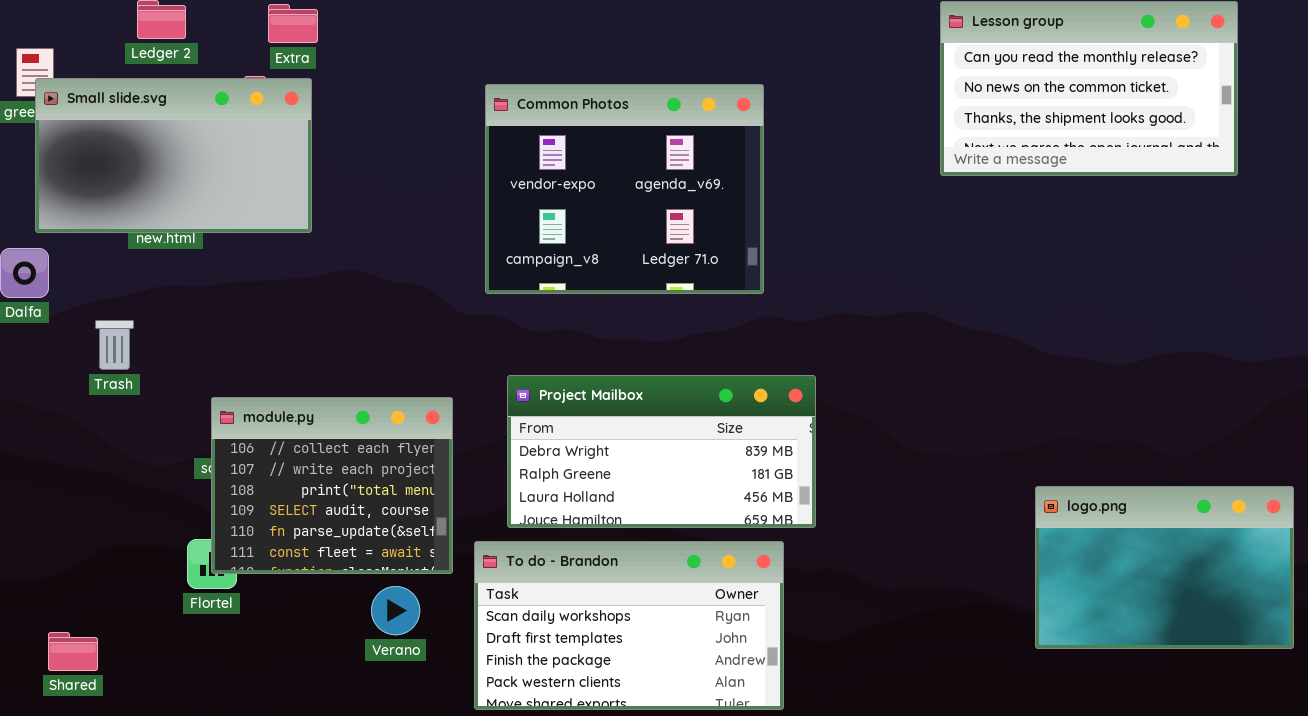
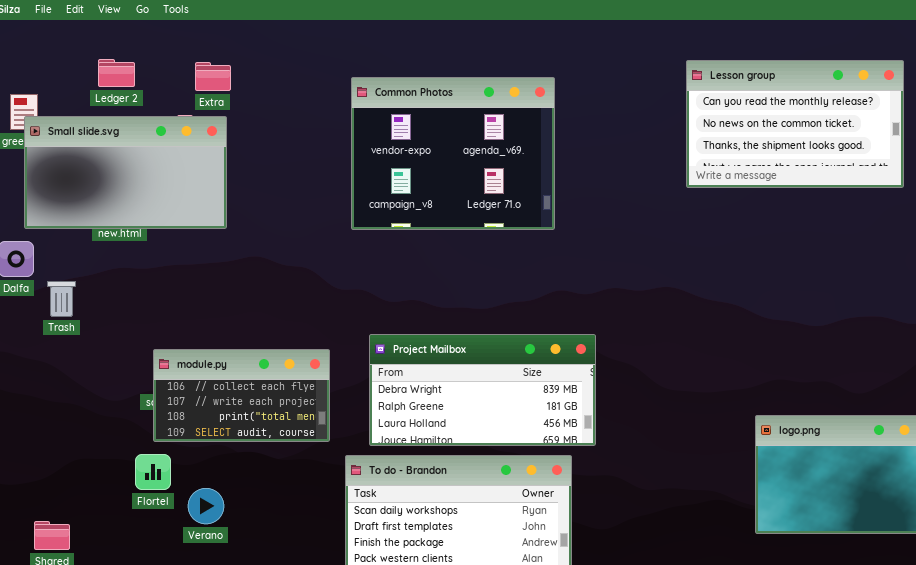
Common Photos: [485,84,764,294] -> [351,77,555,230], moved
Trash: [95,320,134,370] -> [47,281,76,317], moved
module.py: [211,397,453,574] -> [153,349,330,442], resized
Verano: [371,586,420,635] -> [188,488,224,524], moved

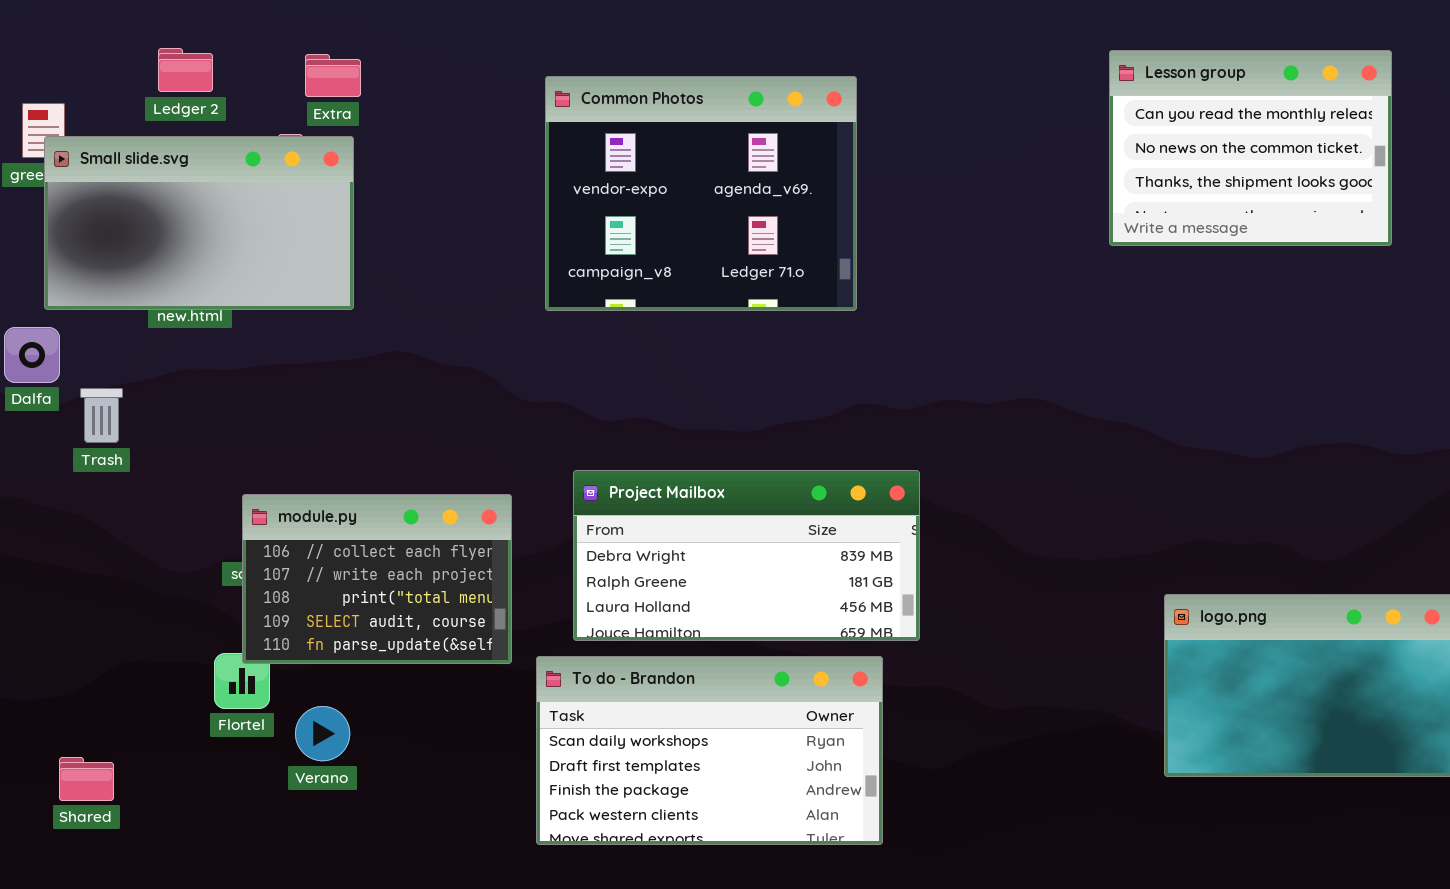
Lesson group: [686,60,904,188] -> [1109,50,1392,246], resized
module.py: [153,349,330,442] -> [242,494,512,664], resized

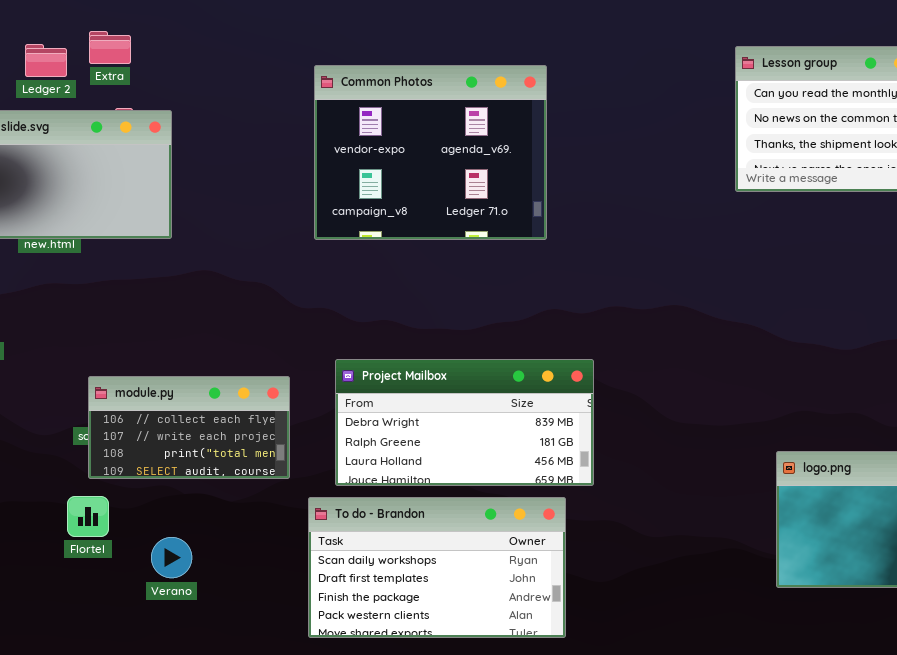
Extra: [305,54,361,97] -> [89,31,131,64], moved
module.py: [242,494,512,664] -> [88,376,290,479], resized
Verano: [295,706,350,761] -> [151,537,192,578], moved

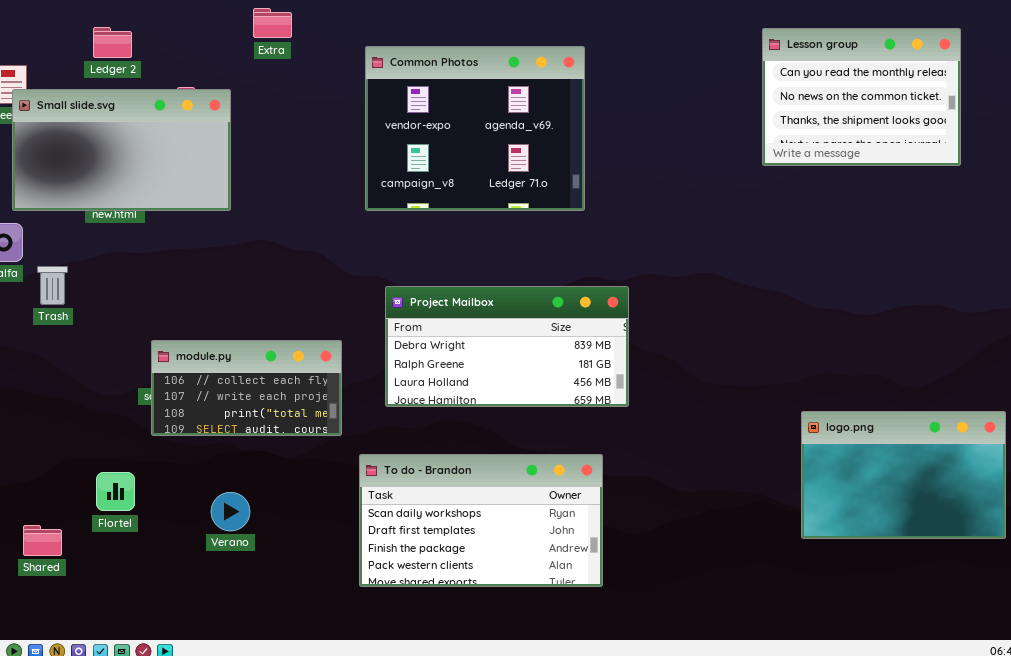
Extra: [89,31,131,64] -> [253,8,292,38], moved
Project Mailbox: [335,359,594,486] -> [385,286,629,407], moved
Flortel: [67,496,109,537] -> [96,472,135,511], moved

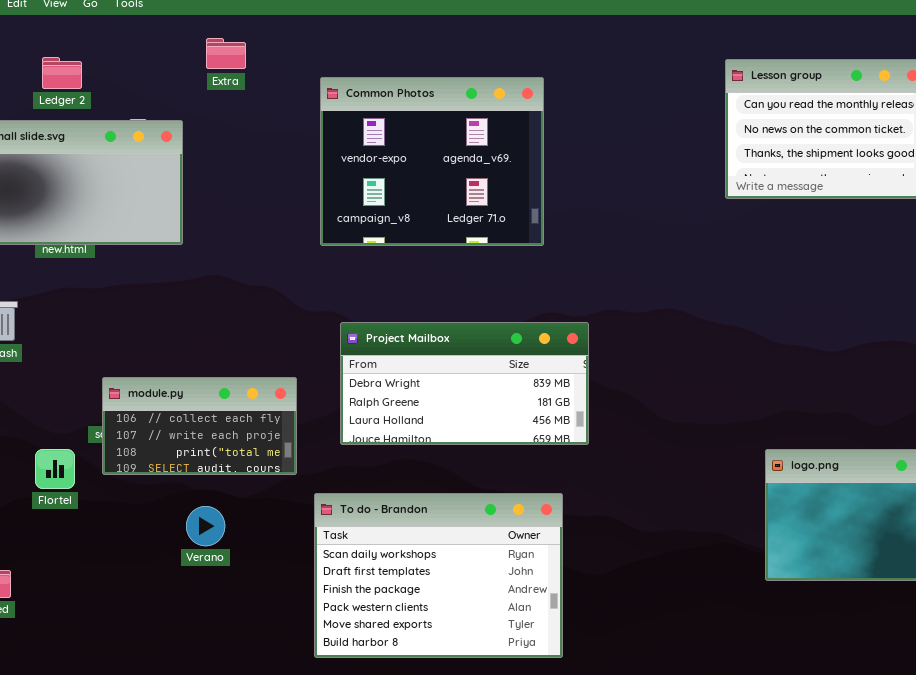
To do - Brandon: [359,454,603,587] -> [314,493,563,658], resized
Flortel: [96,472,135,511] -> [35,449,75,489], moved
Verano: [211,492,250,531] -> [186,506,225,546], moved

